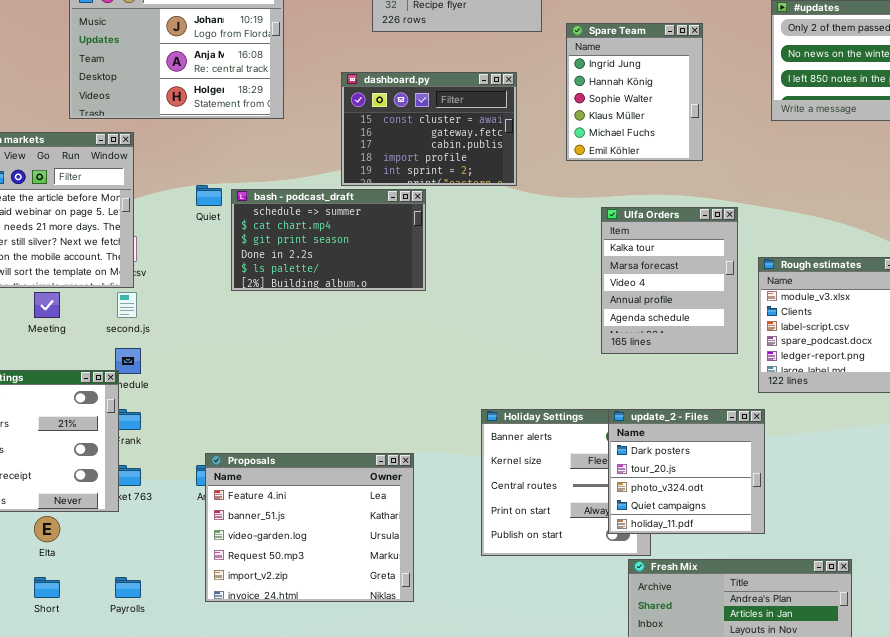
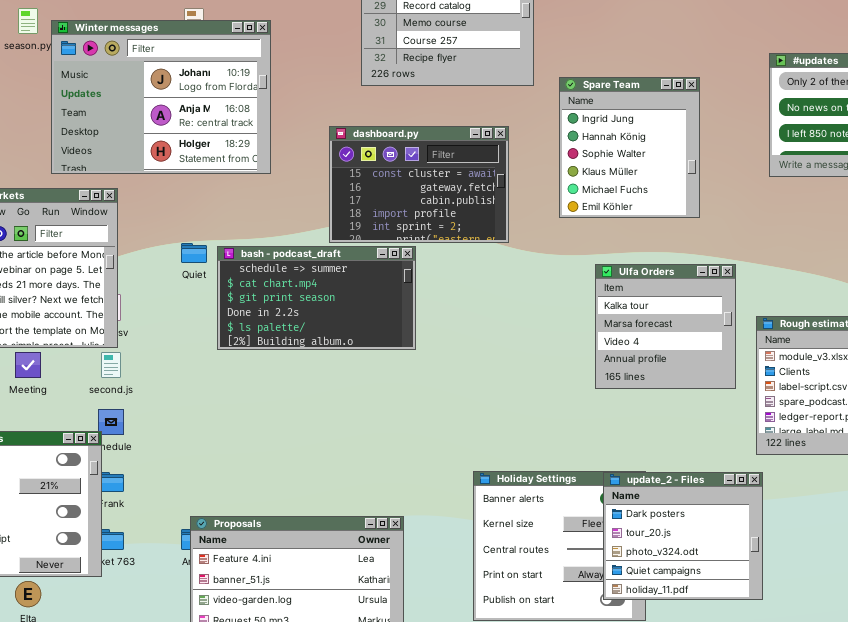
Ulfa Orders: [601,207,738,354] -> [595,264,736,389], resized

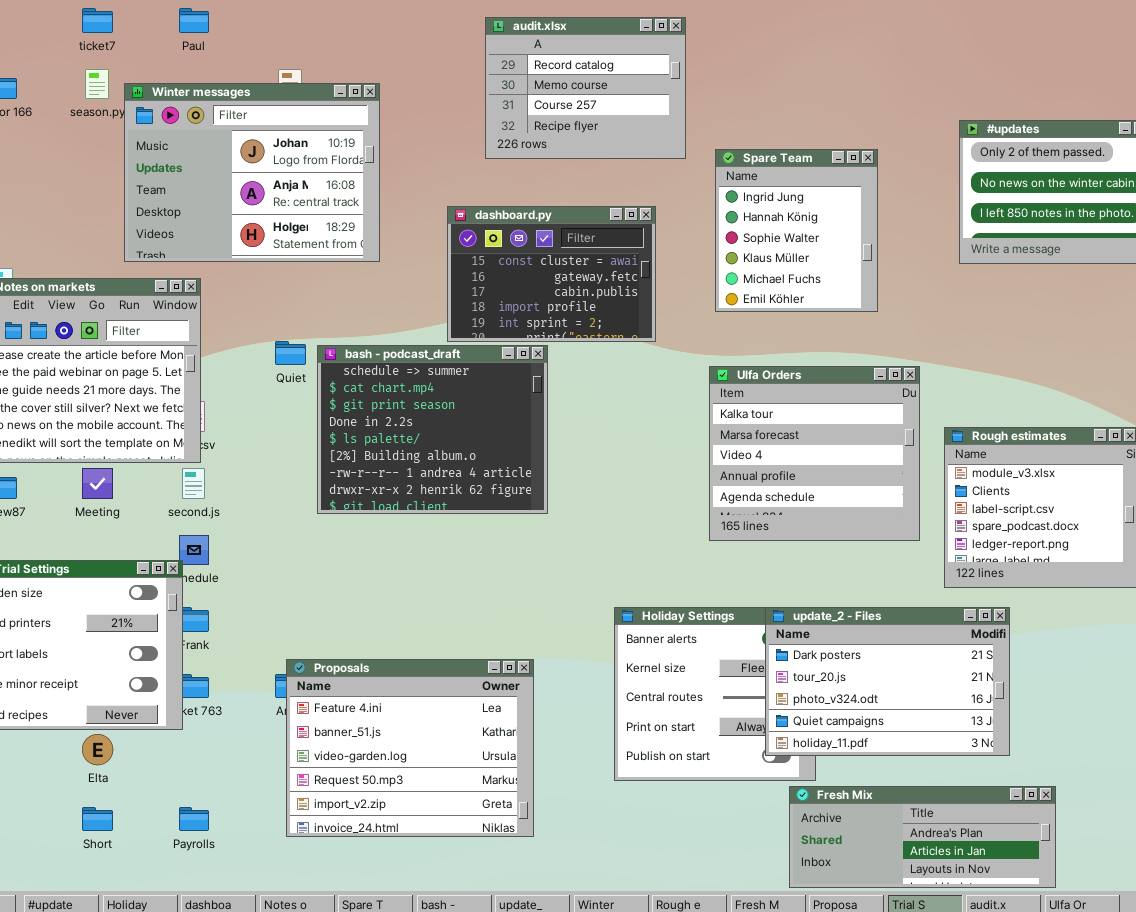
bash - podcast_draft: [217,246,416,350] -> [317,345,548,514], resized
Ulfa Orders: [595,264,736,389] -> [709,366,920,541], resized
update_2 - Files: [603,472,763,600] -> [765,607,1010,756], resized

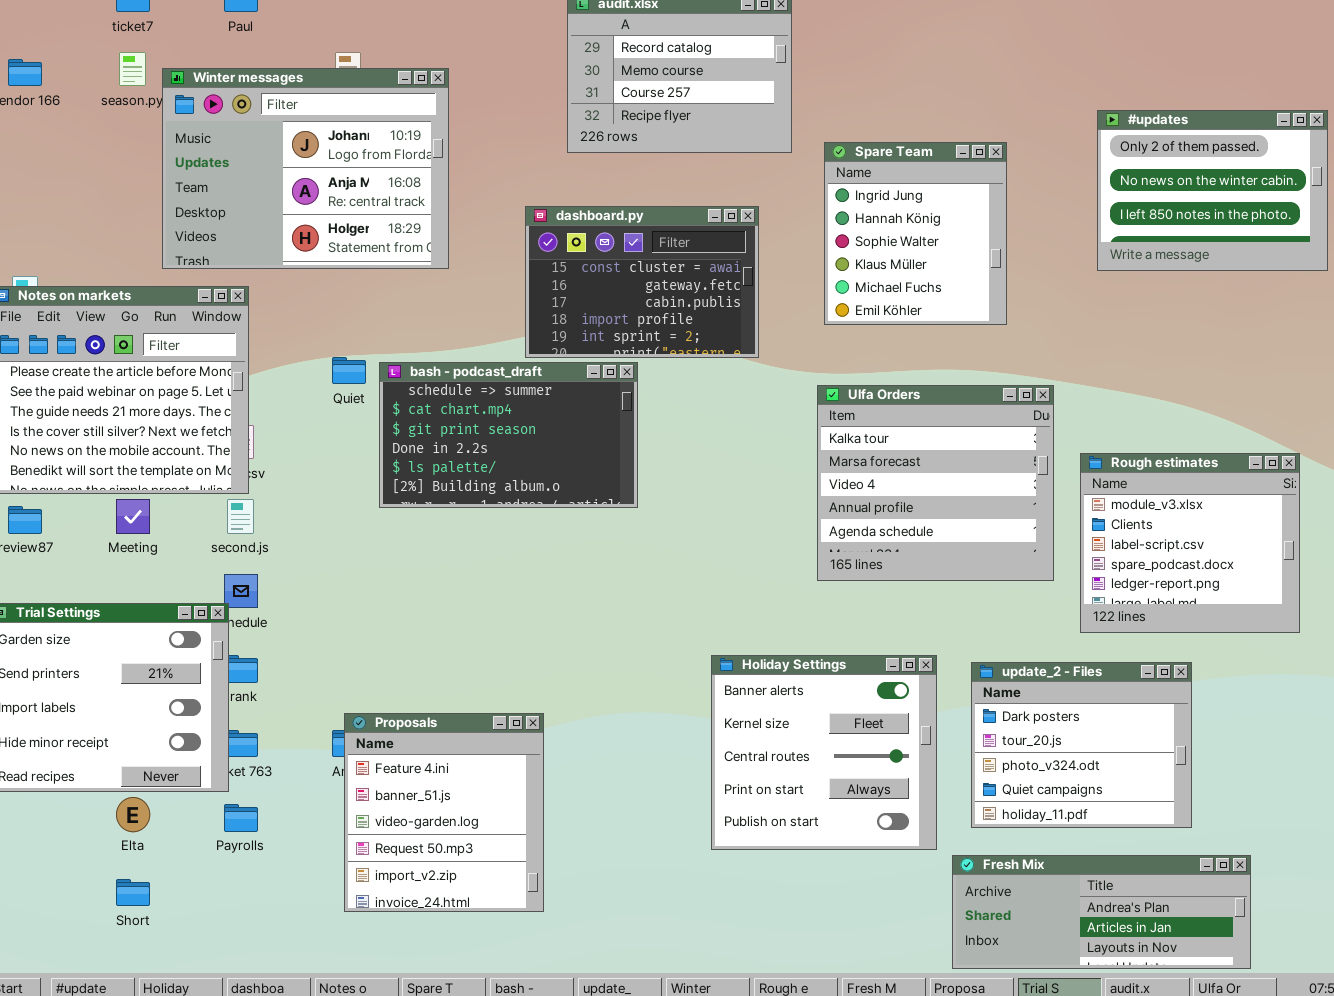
bash - podcast_draft: [317,345,548,514] -> [379,362,638,508], resized
update_2 - Files: [765,607,1010,756] -> [971,662,1192,828], moved, resized
Proposals: [286,659,534,837] -> [344,713,544,912], resized
Fresh Mix: [789,786,1056,888] -> [952,855,1251,969], moved
Payrolls: [179,807,209,831] -> [224,804,258,832], moved

